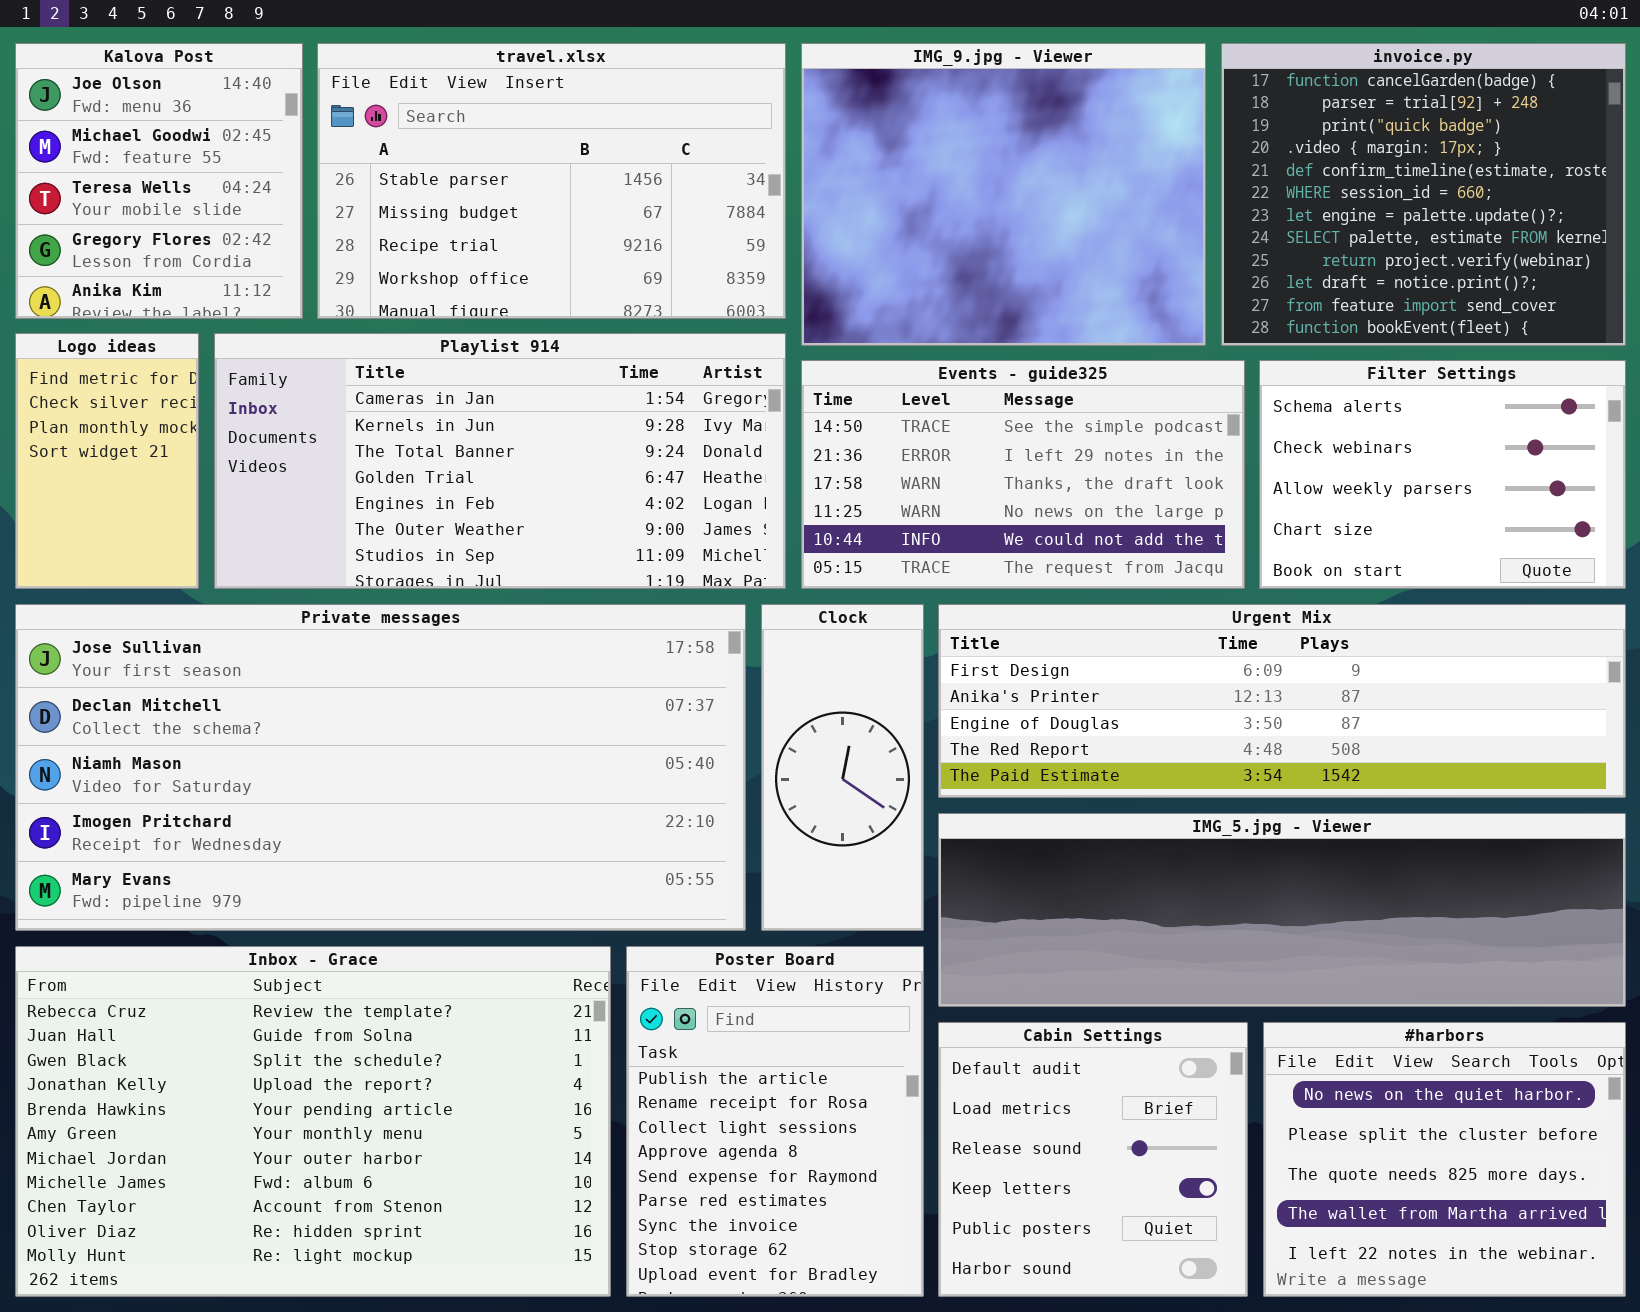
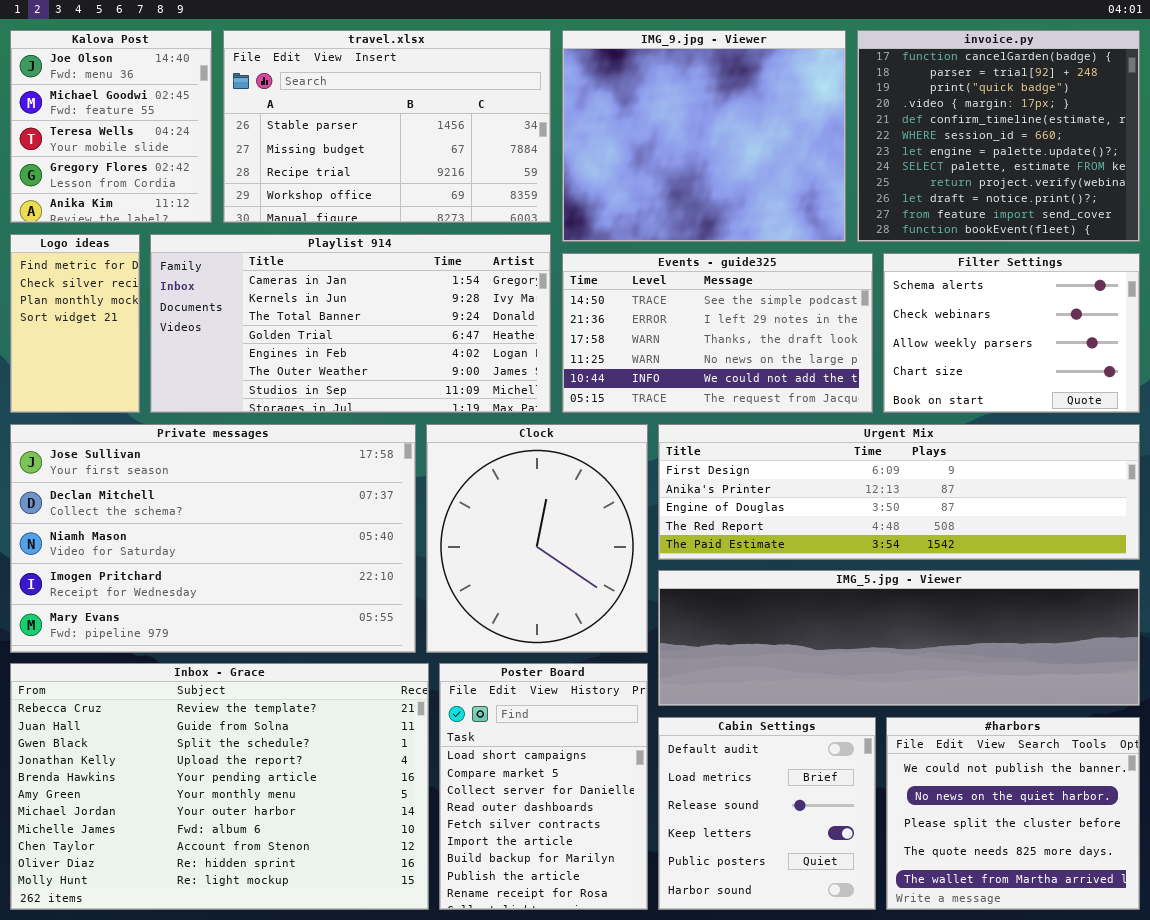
Private messages: [15,604,746,931] -> [10,424,416,653], resized
Clock: [761,604,924,931] -> [426,424,648,653], resized
Poster Board: [626,946,924,1297] -> [439,663,648,910], scrolled up 7 rows
#harbors: [1263,1022,1626,1297] -> [886,717,1140,910], scrolled up 1 row

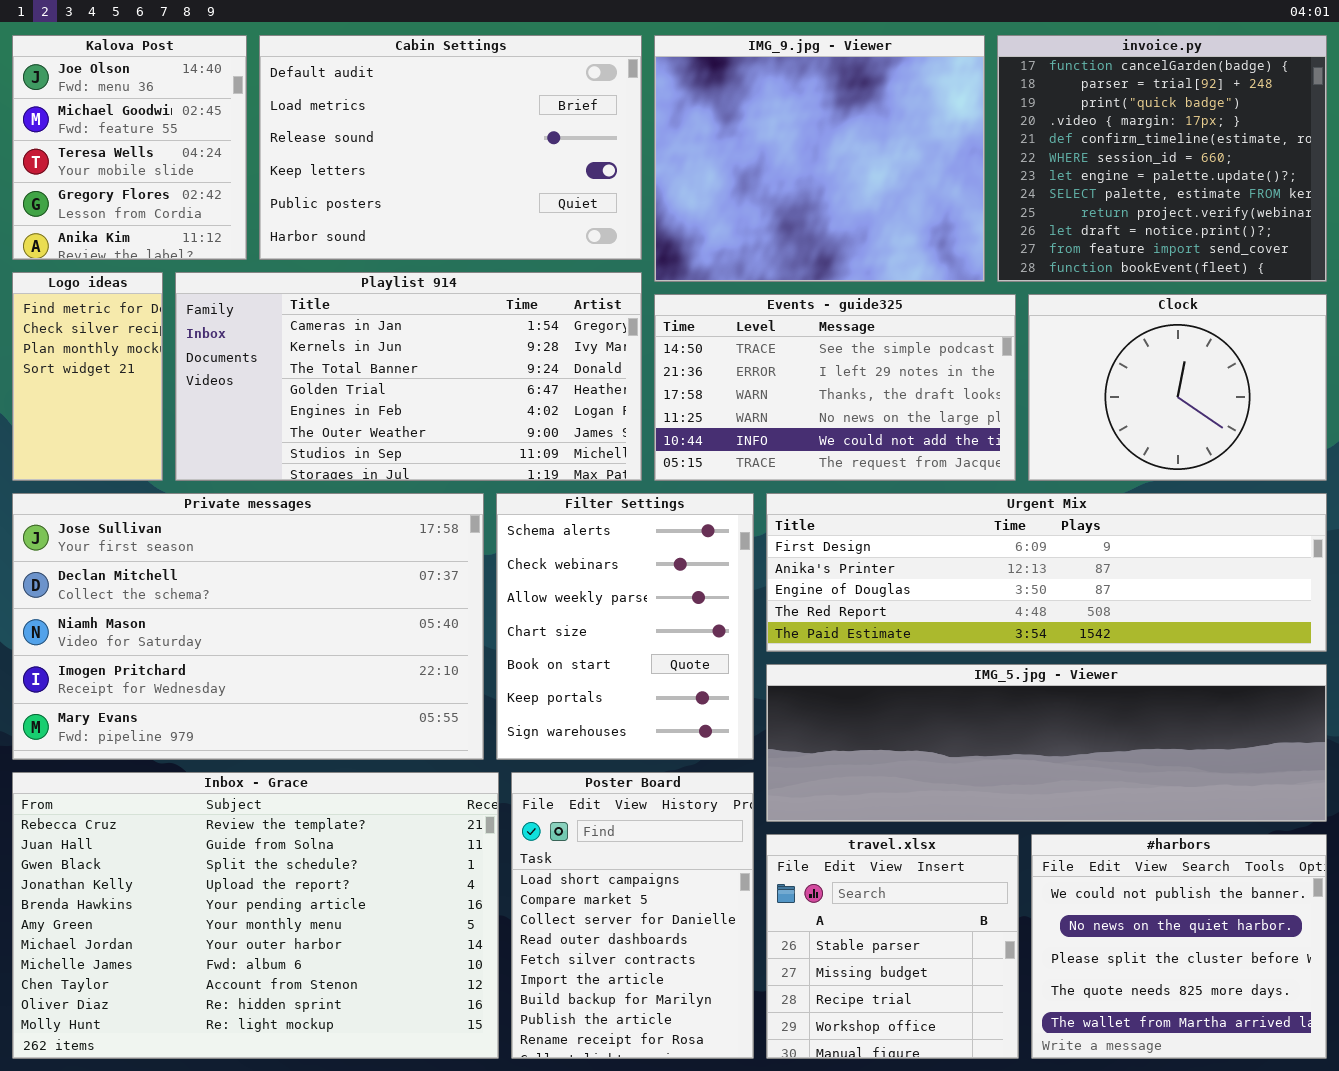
travel.xlsx: [223,30,551,223] -> [766,834,1019,1059], moved, resized
Filter Settings: [883,253,1140,413] -> [496,493,754,760], moved, resized
Clock: [426,424,648,653] -> [1028,294,1327,481], moved, resized
Cabin Settings: [658,717,876,910] -> [259,35,642,260], moved, resized

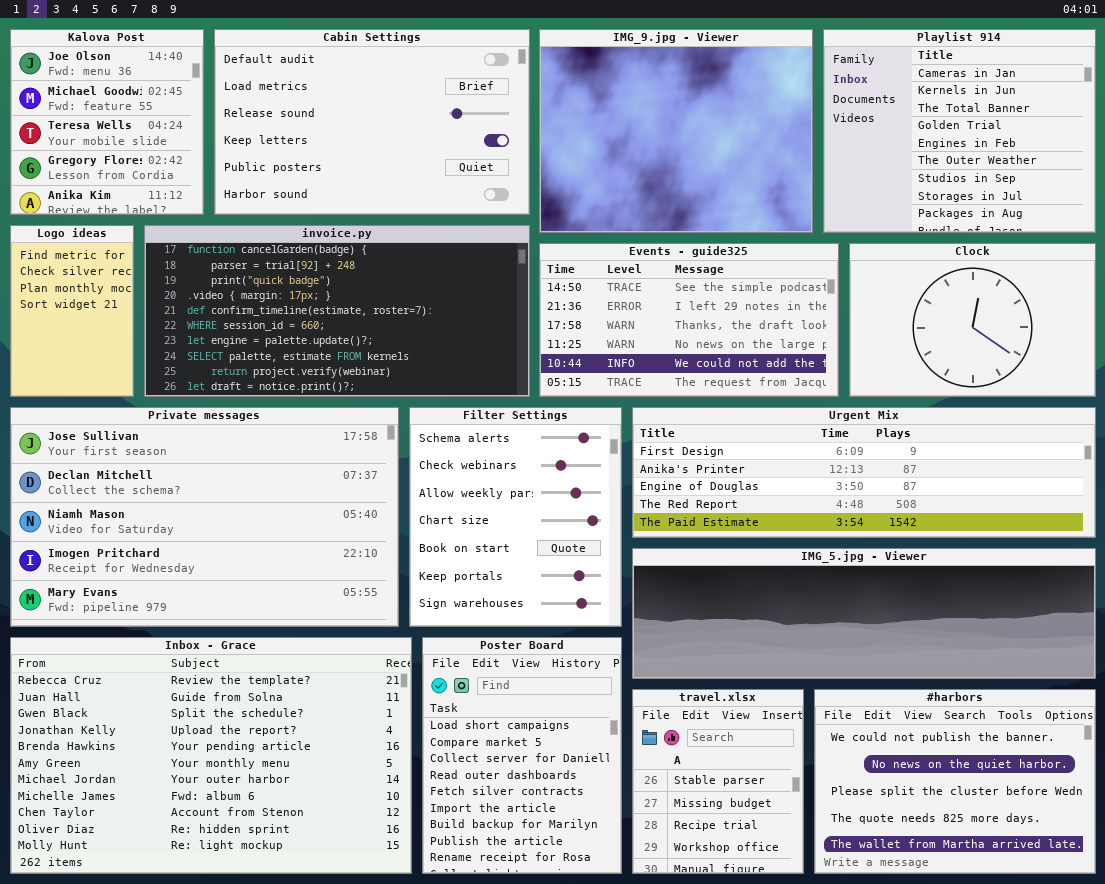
invoice.py: [997,35,1327,282] -> [144,225,530,397], moved, resized
Playlist 914: [175,272,642,481] -> [823,29,1096,233], moved, resized
travel.xlsx: [766,834,1019,1059] -> [632,689,804,874], resized
#harbors: [1031,834,1327,1059] -> [814,689,1096,874], resized

